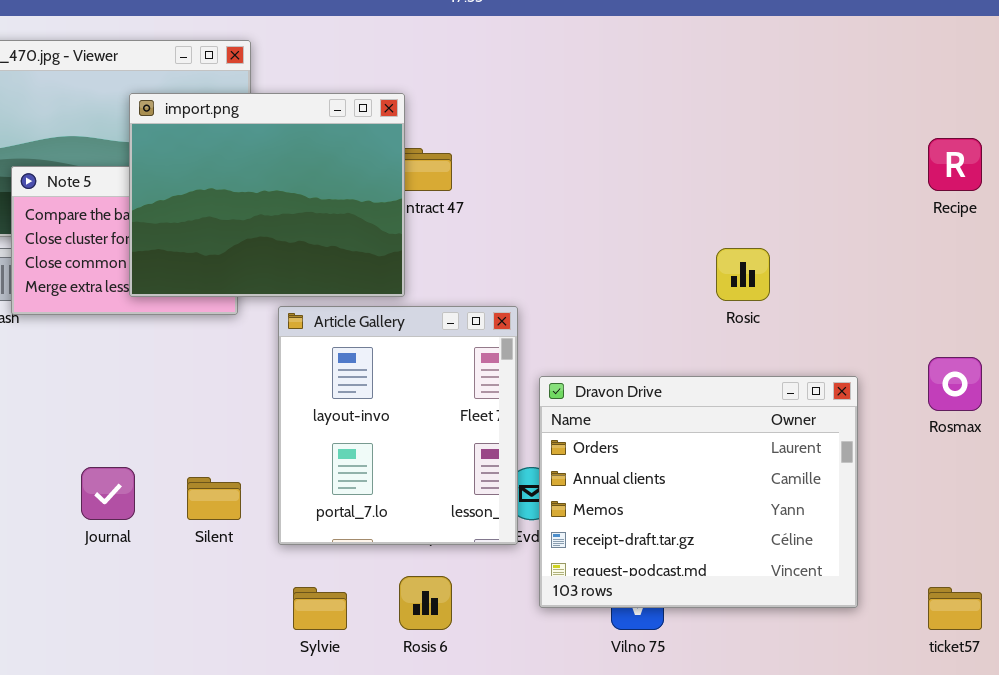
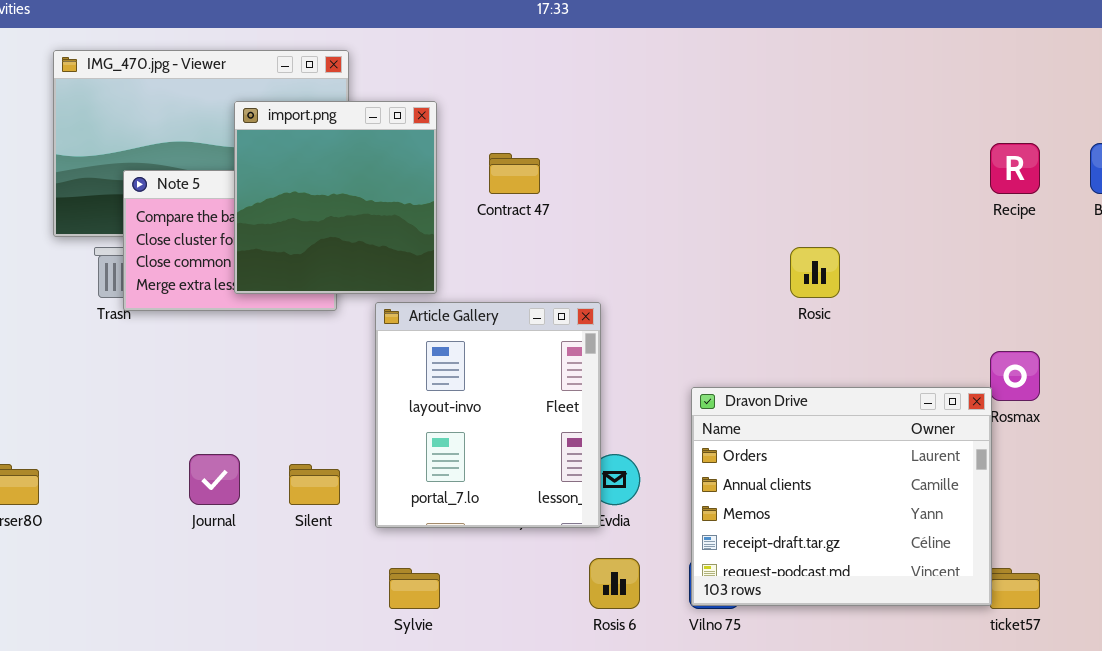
import.png: [129,93,405,297] -> [234,101,437,294], resized
Dravon Drive: [539,376,858,608] -> [691,387,992,606], moved
Rosis 6: [399,576,452,630] -> [589,558,640,609], moved

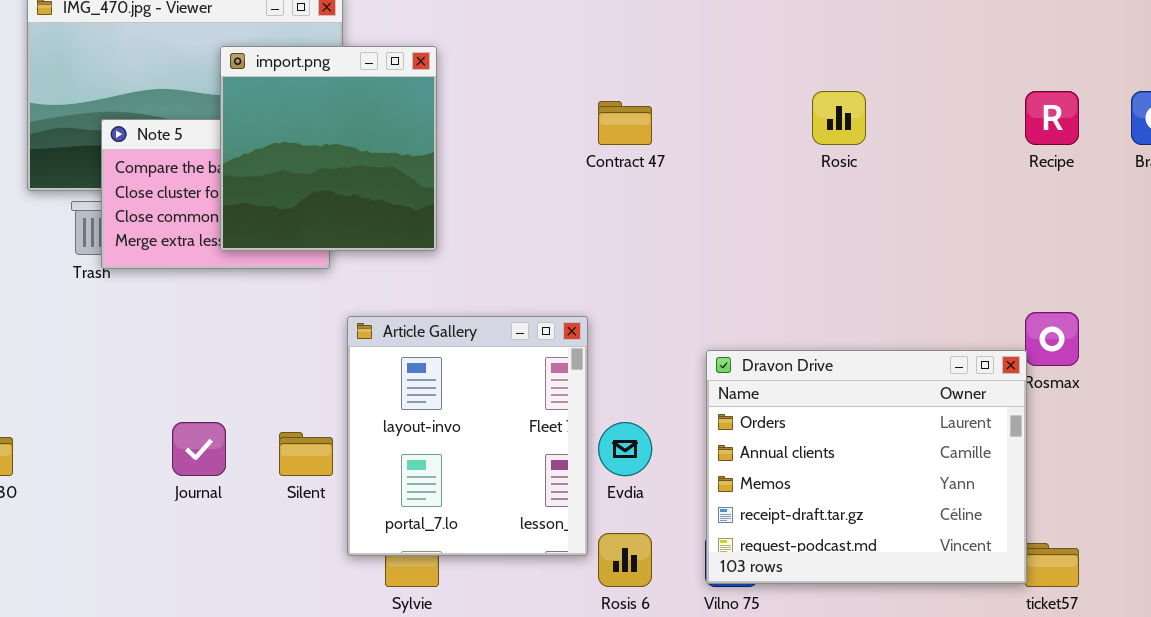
Contract 47: [489,153,540,194] -> [598,101,652,145], moved
Rosic: [790,247,840,298] -> [812,91,866,145], moved
Article Gallery: [375,302,601,528] -> [347,316,588,556], moved

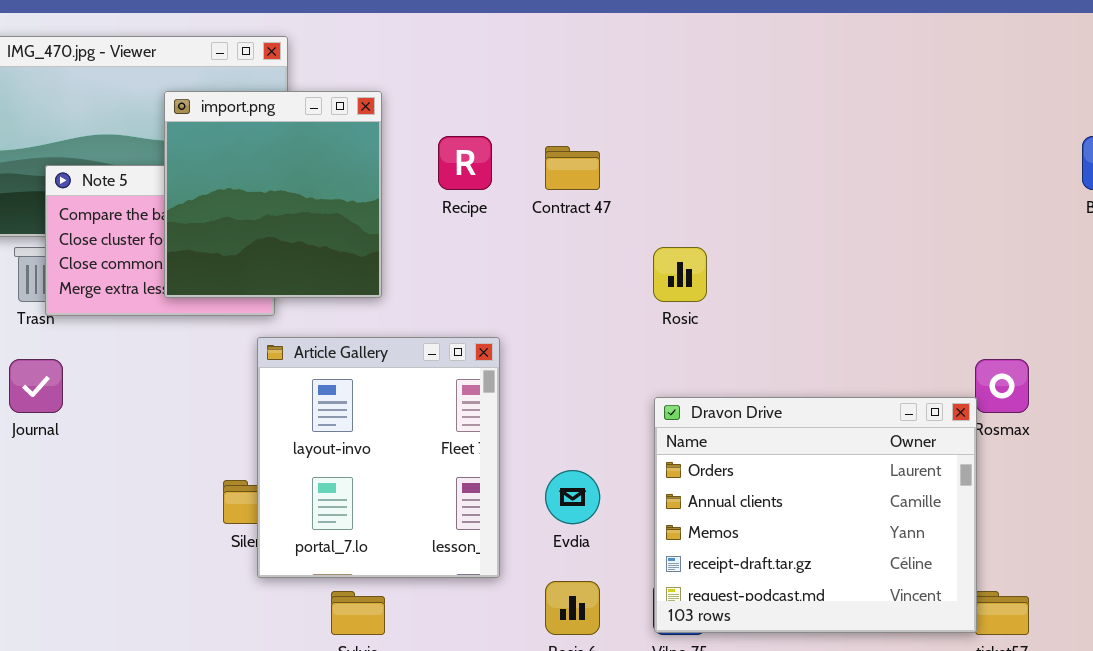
Rosic: [812,91,866,145] -> [653,247,707,302], moved
Recipe: [1025,91,1079,145] -> [438,136,492,190], moved
Article Gallery: [347,316,588,556] -> [257,337,500,578], moved
Journal: [172,422,226,476] -> [9,359,63,413], moved

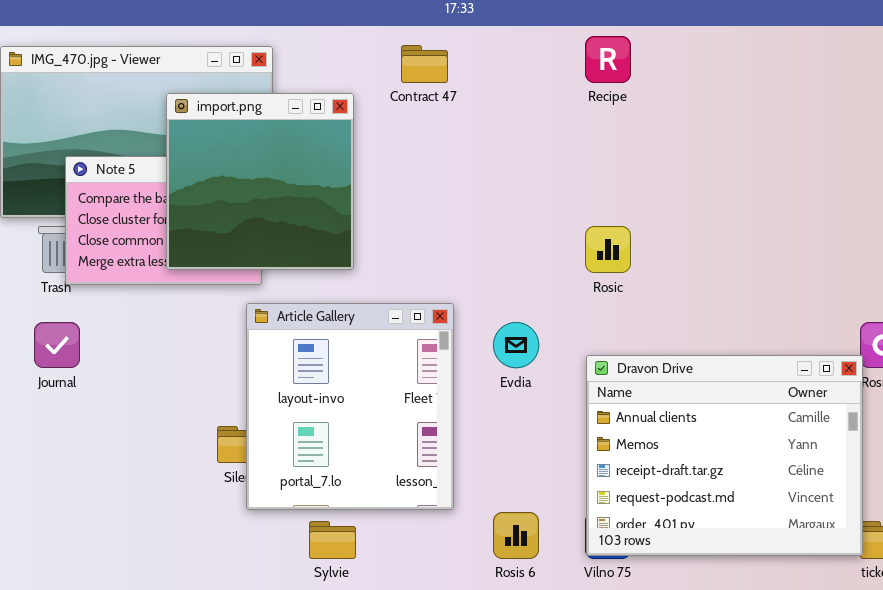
Recipe: [438,136,492,190] -> [585,36,631,83], moved
Contract 47: [545,146,600,190] -> [401,45,448,83], moved
Dravon Drive: [654,397,977,633] -> [586,355,863,556], scrolled down 1 row
Evdia: [545,470,600,524] -> [493,322,539,368], moved

